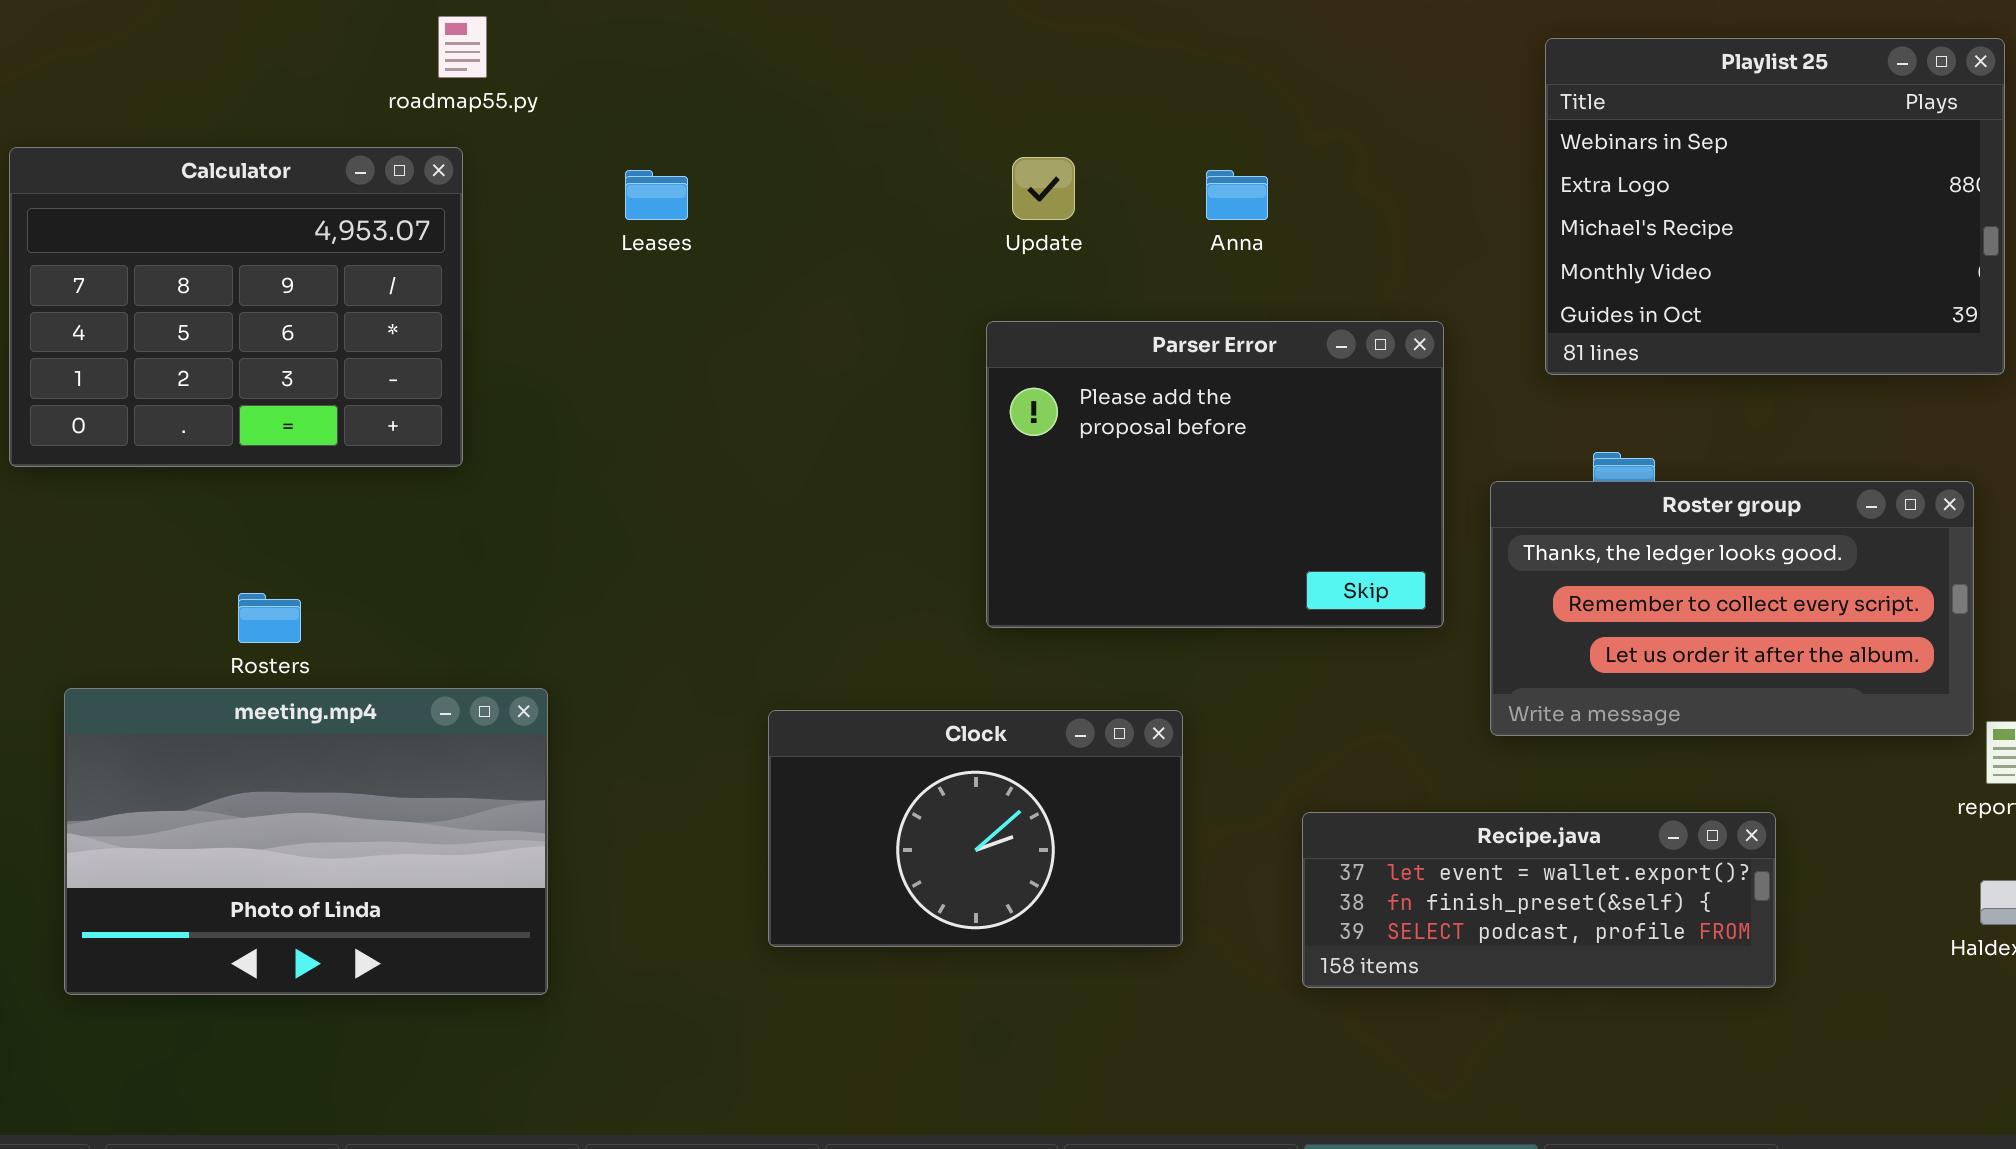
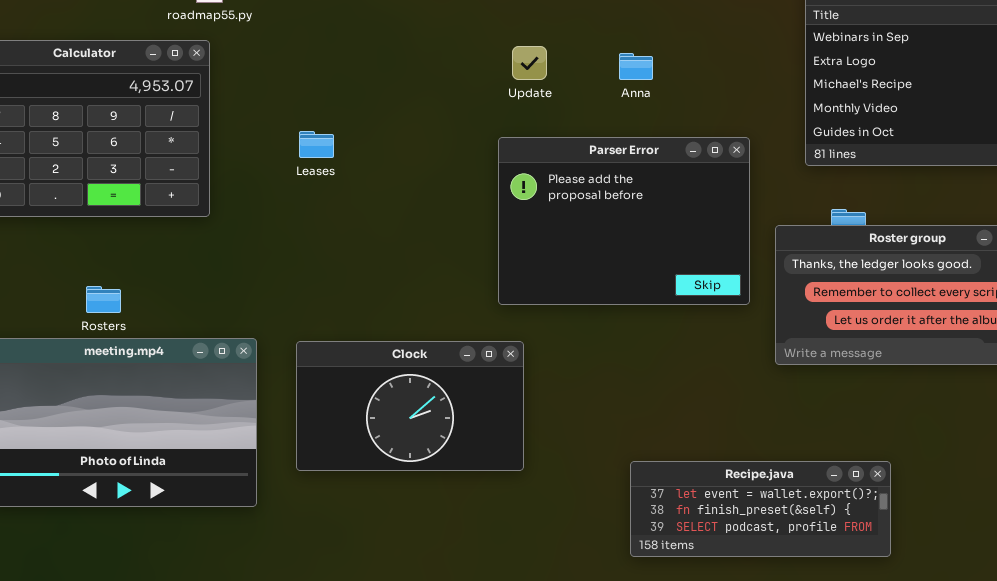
Leases: [625,170,688,220] -> [299,131,334,158], moved
Clock: [768,710,1183,947] -> [296,341,524,471], moved
Recipe.java: [1302,812,1776,988] -> [630,461,891,557], moved

